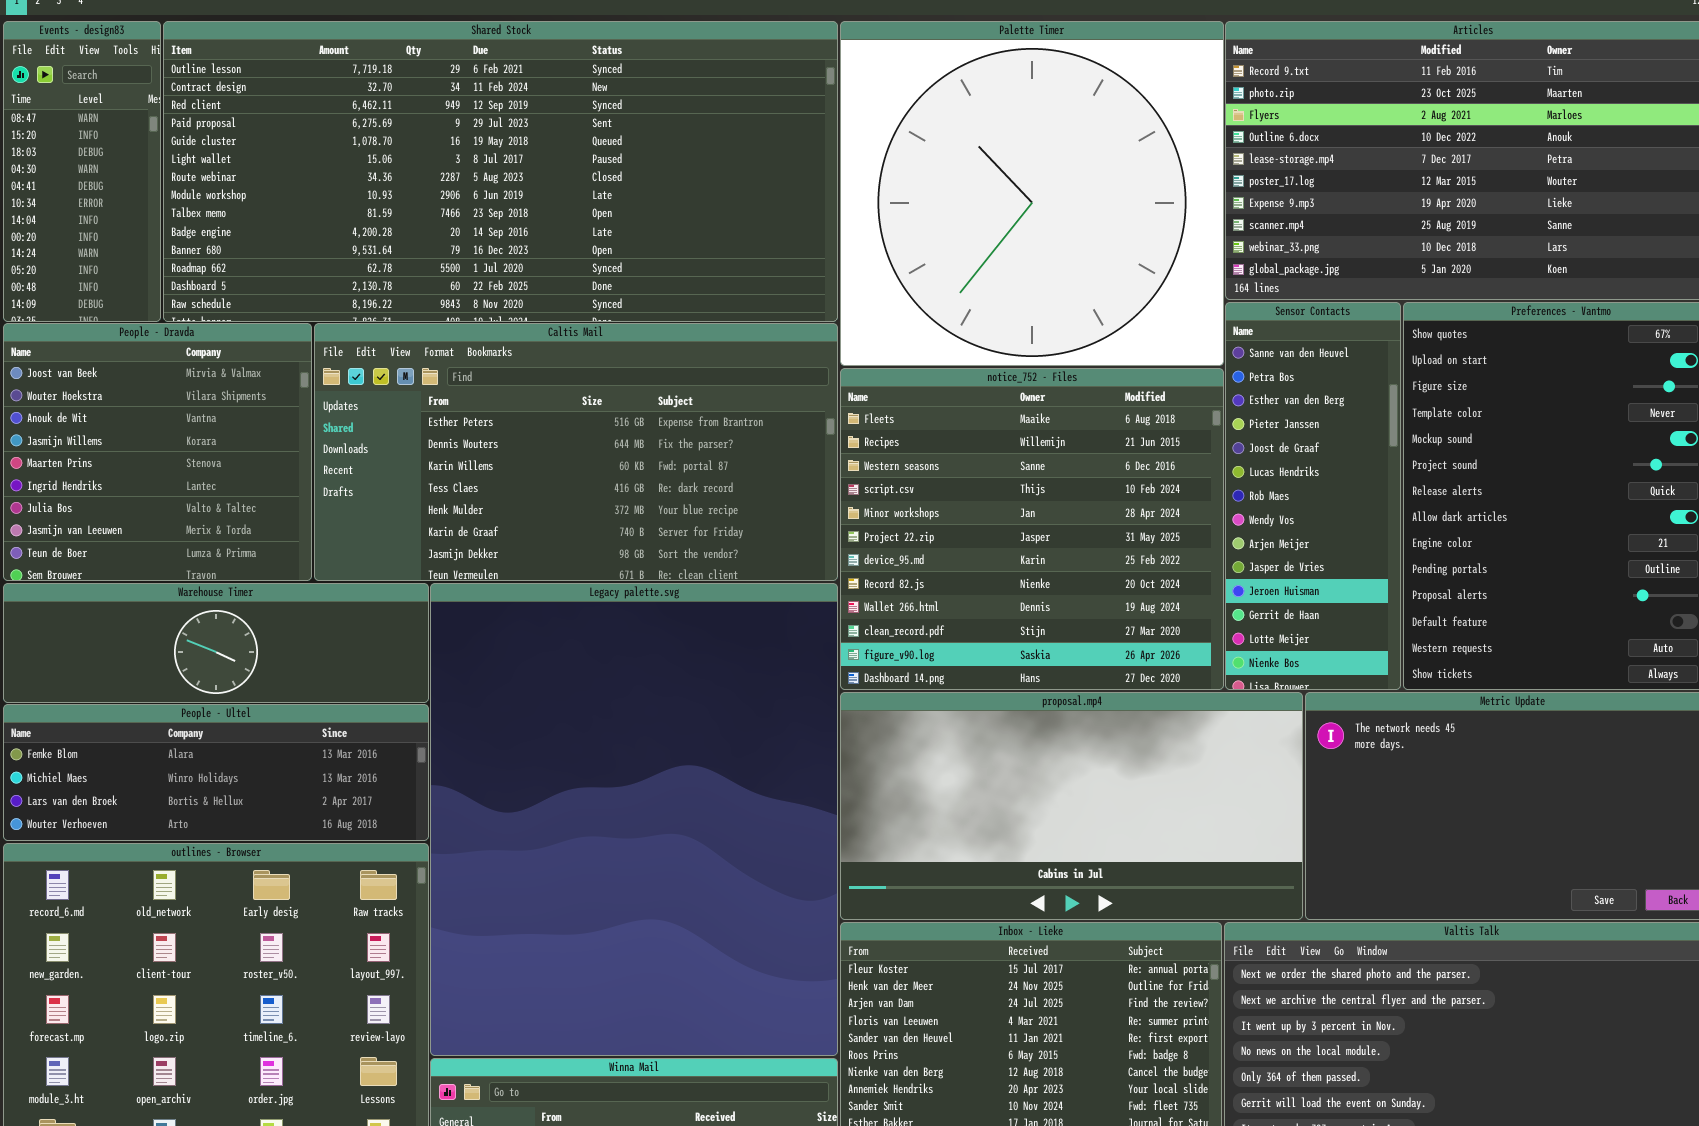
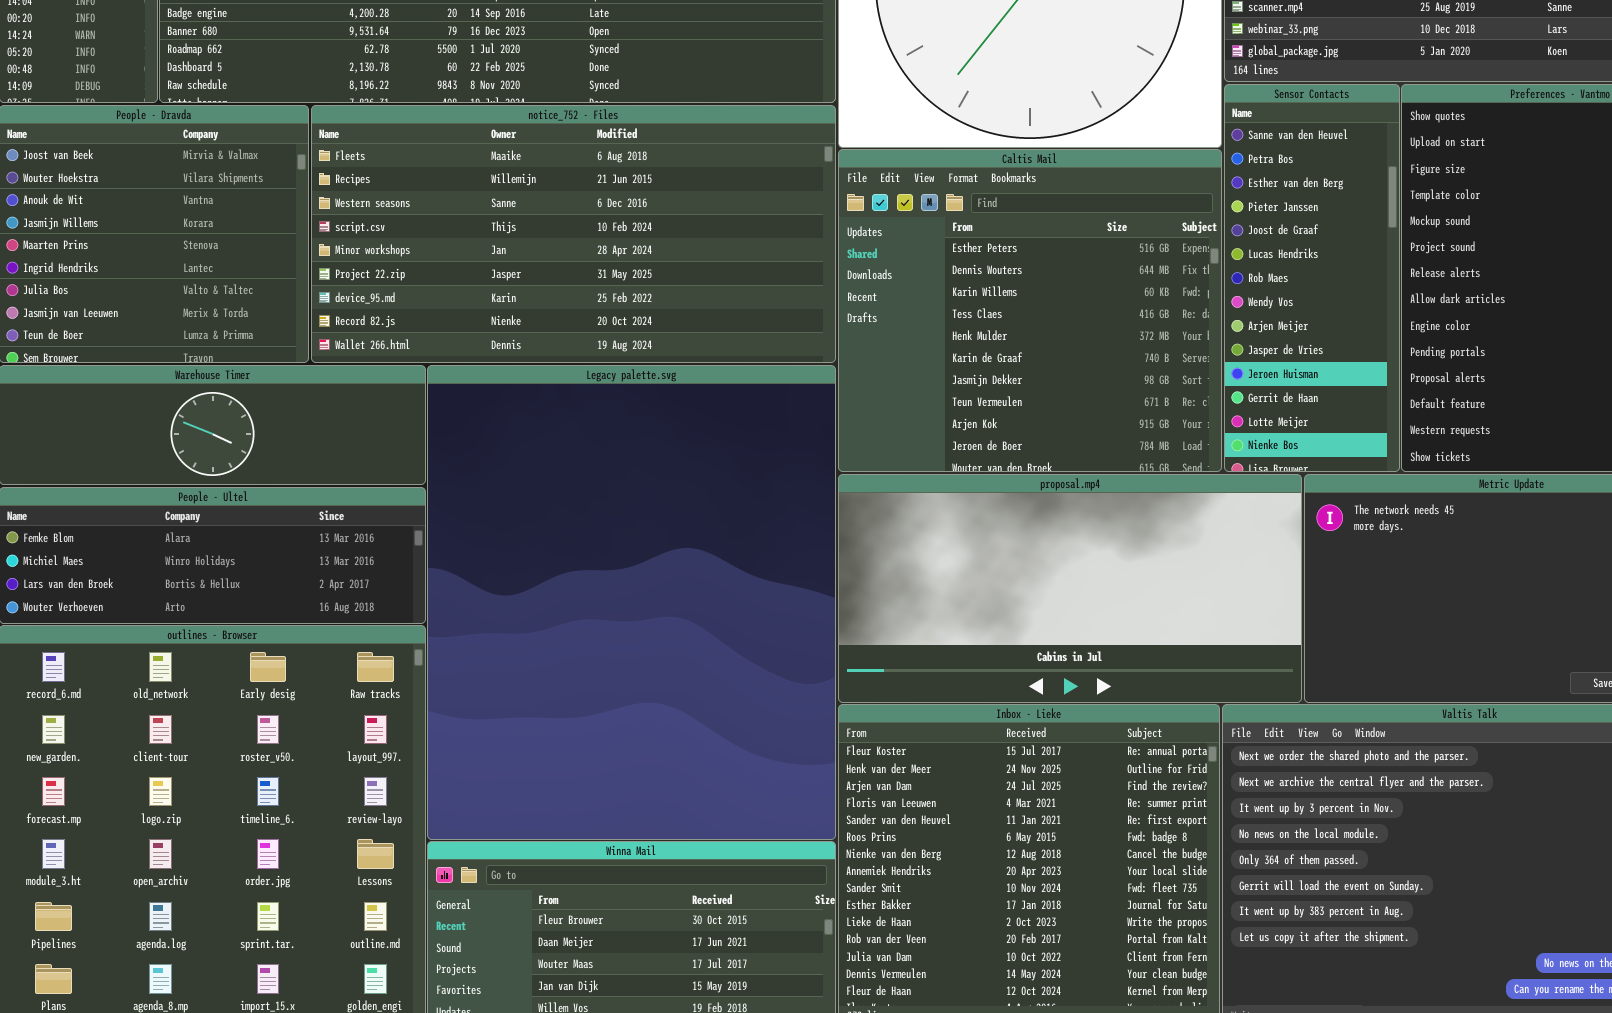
Caltis Mail: [314,323,838,581] -> [838,149,1222,472], moved, resized
notice_752 - Files: [840,368,1224,690] -> [311,105,836,363], moved, resized

